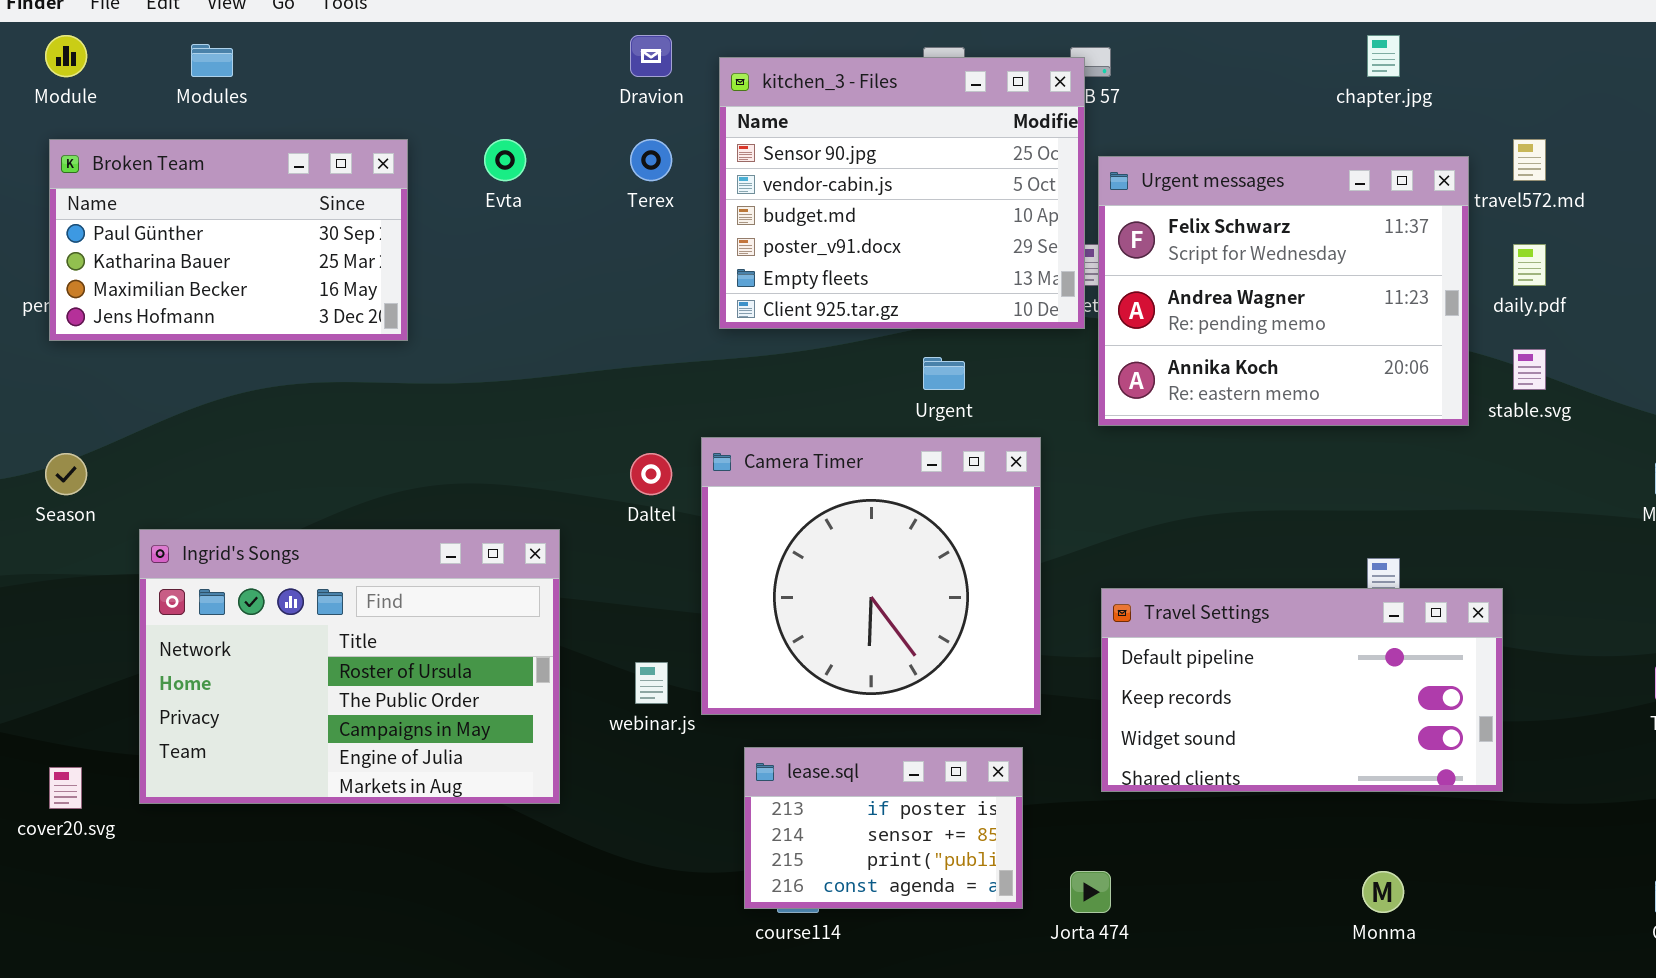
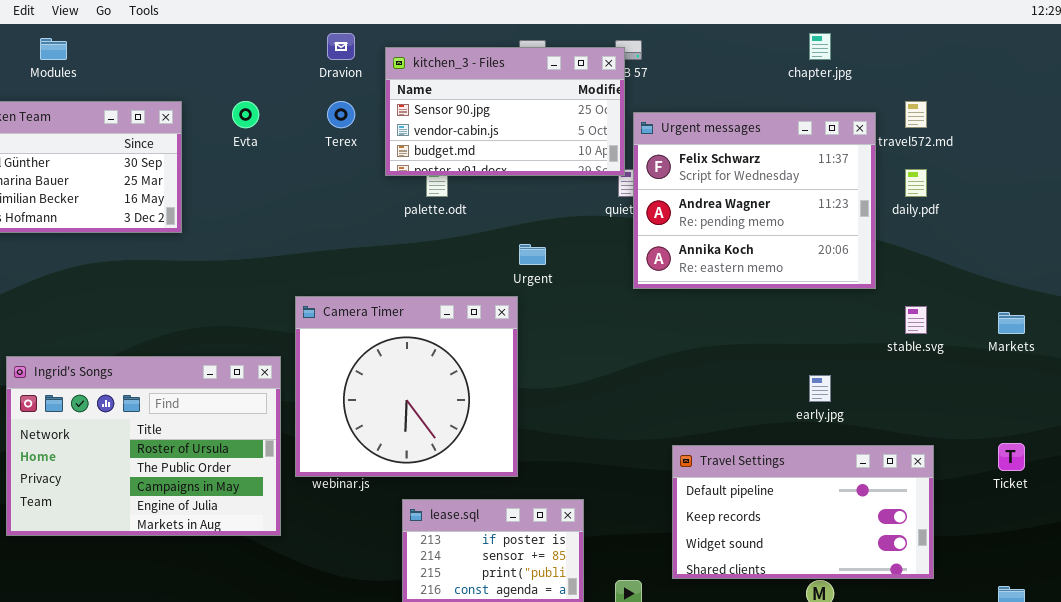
kitchen_3 - Files: [719,57,1085,329] -> [385,47,625,176], resized
stable.svg: [1513,349,1546,390] -> [905,306,927,334], moved
Camera Timer: [701,437,1041,715] -> [295,296,518,477], moved
Travel Settings: [1101,588,1503,792] -> [672,445,934,579], moved

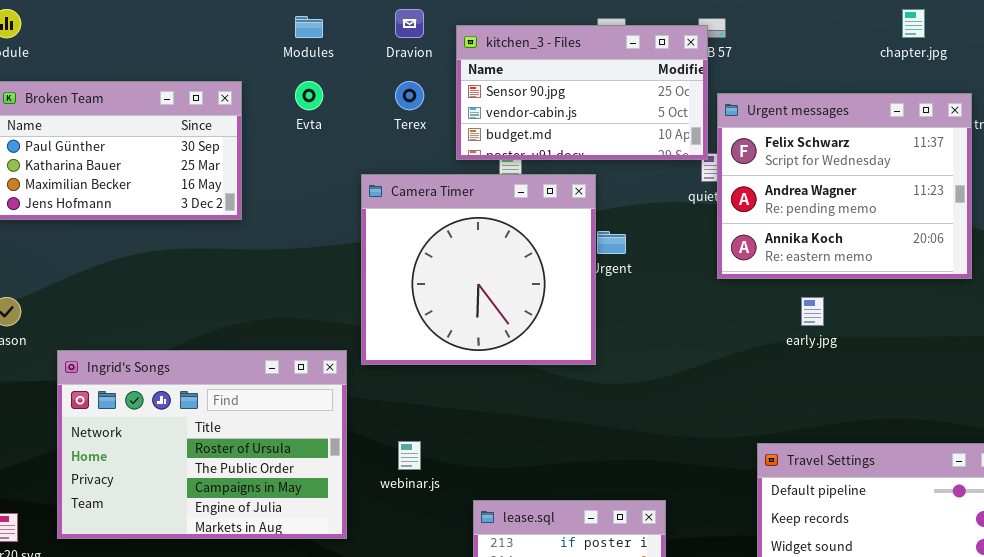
Modules: [40,38,67,60] -> [295,16,323,38], moved
Camera Timer: [295,296,518,477] -> [361,174,596,365], moved
early.jpg: [809,375,831,402] -> [801,297,824,326], moved

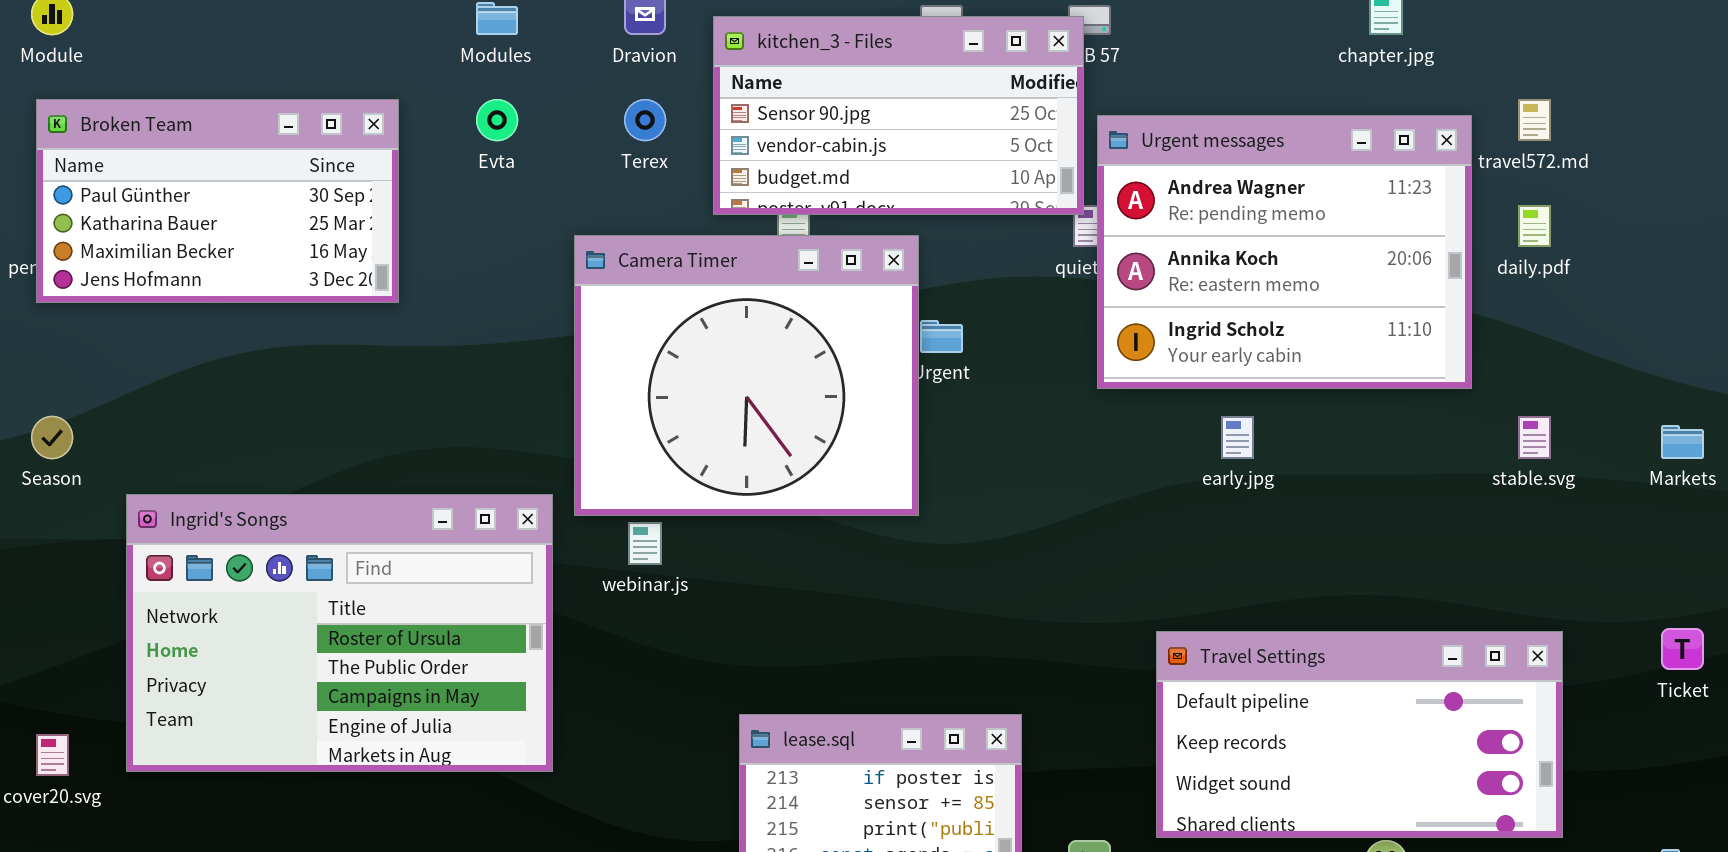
Urgent messages: [717,93,972,279] -> [1097,115,1472,389], scrolled down 1 row
webinar.js: [398,441,421,470] -> [628,522,662,565], moved

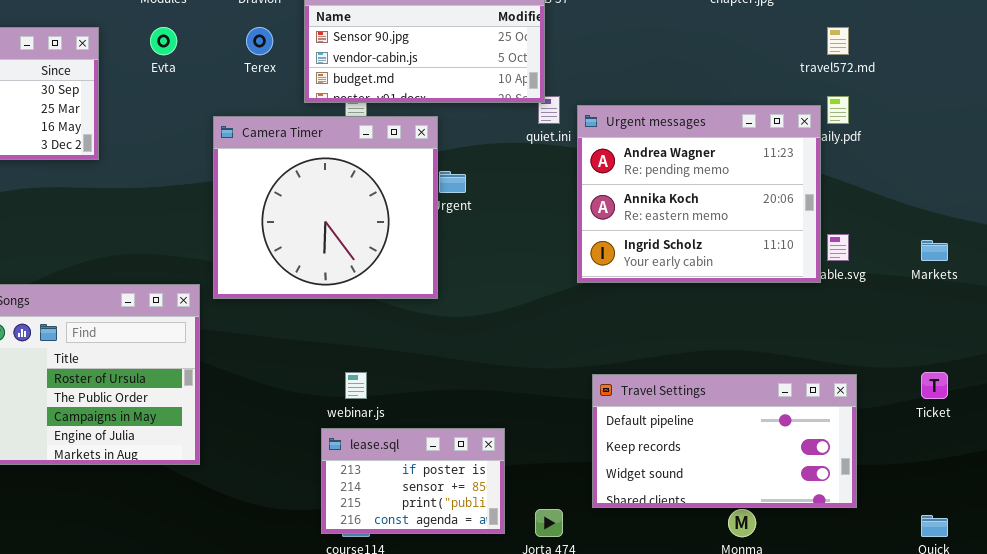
Urgent messages: [1097,115,1472,389] -> [577,105,821,283], moved
webinar.js: [628,522,662,565] -> [345,372,367,399], moved

